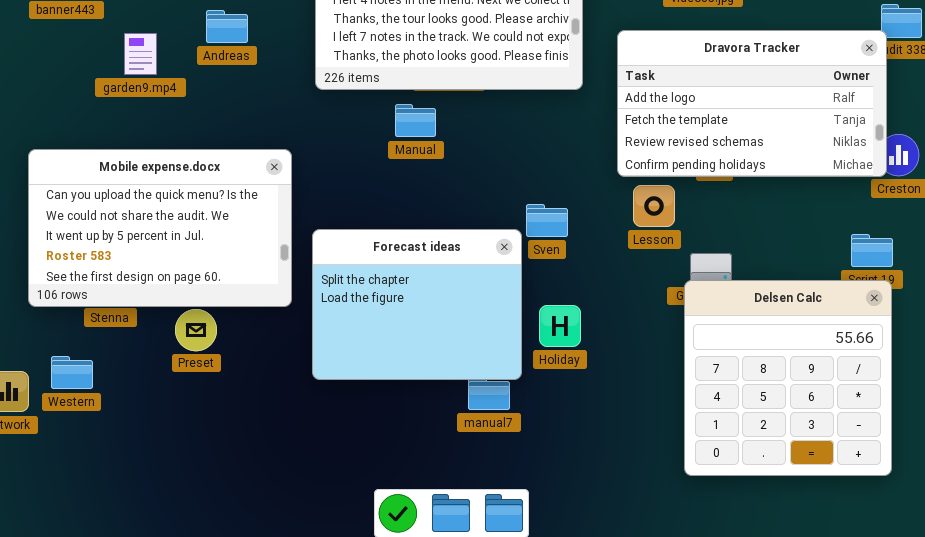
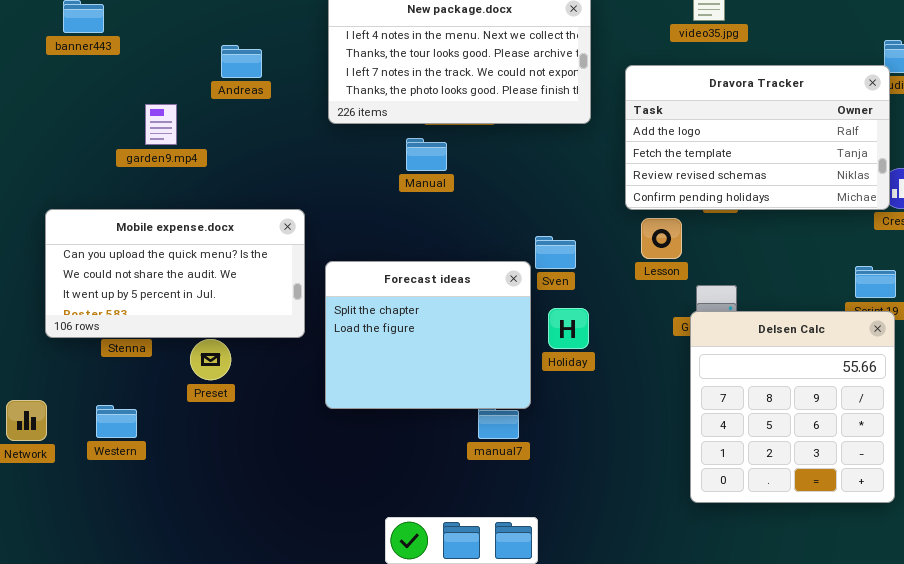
garden9.mp4: [124,33,157,75] -> [145,104,177,145], moved
Mobile expense.docx: [28,149,292,307] -> [45,209,305,338], resized
Holiday: [539,305,581,347] -> [548,308,589,349], moved
Western: [51,356,93,389] -> [96,405,137,438], moved

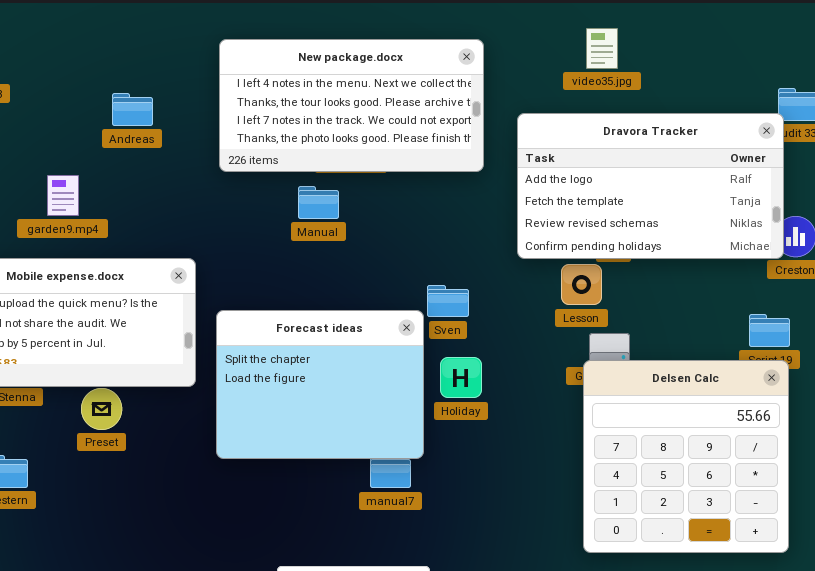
garden9.mp4: [145,104,177,145] -> [47,175,79,216], moved
Lesson: [641,218,682,259] -> [561,264,602,305], moved

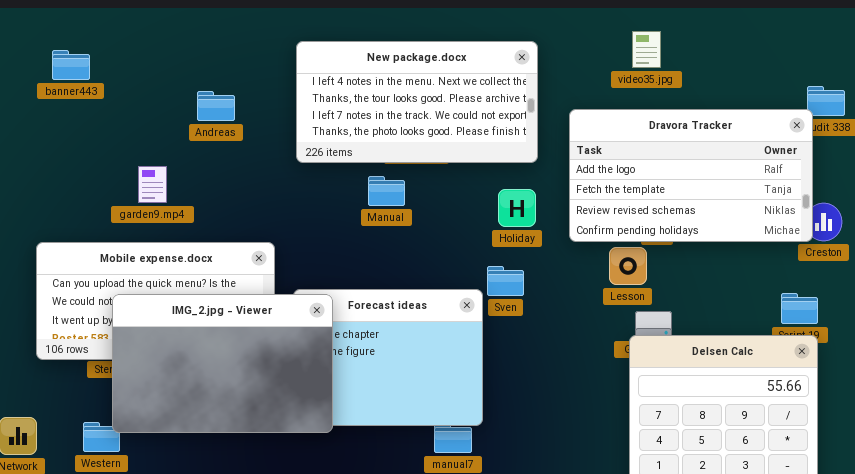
IMG_2.jpg - Viewer: none -> [112,294,333,433], opened
Holiday: [440,357,482,398] -> [498,189,536,227], moved

